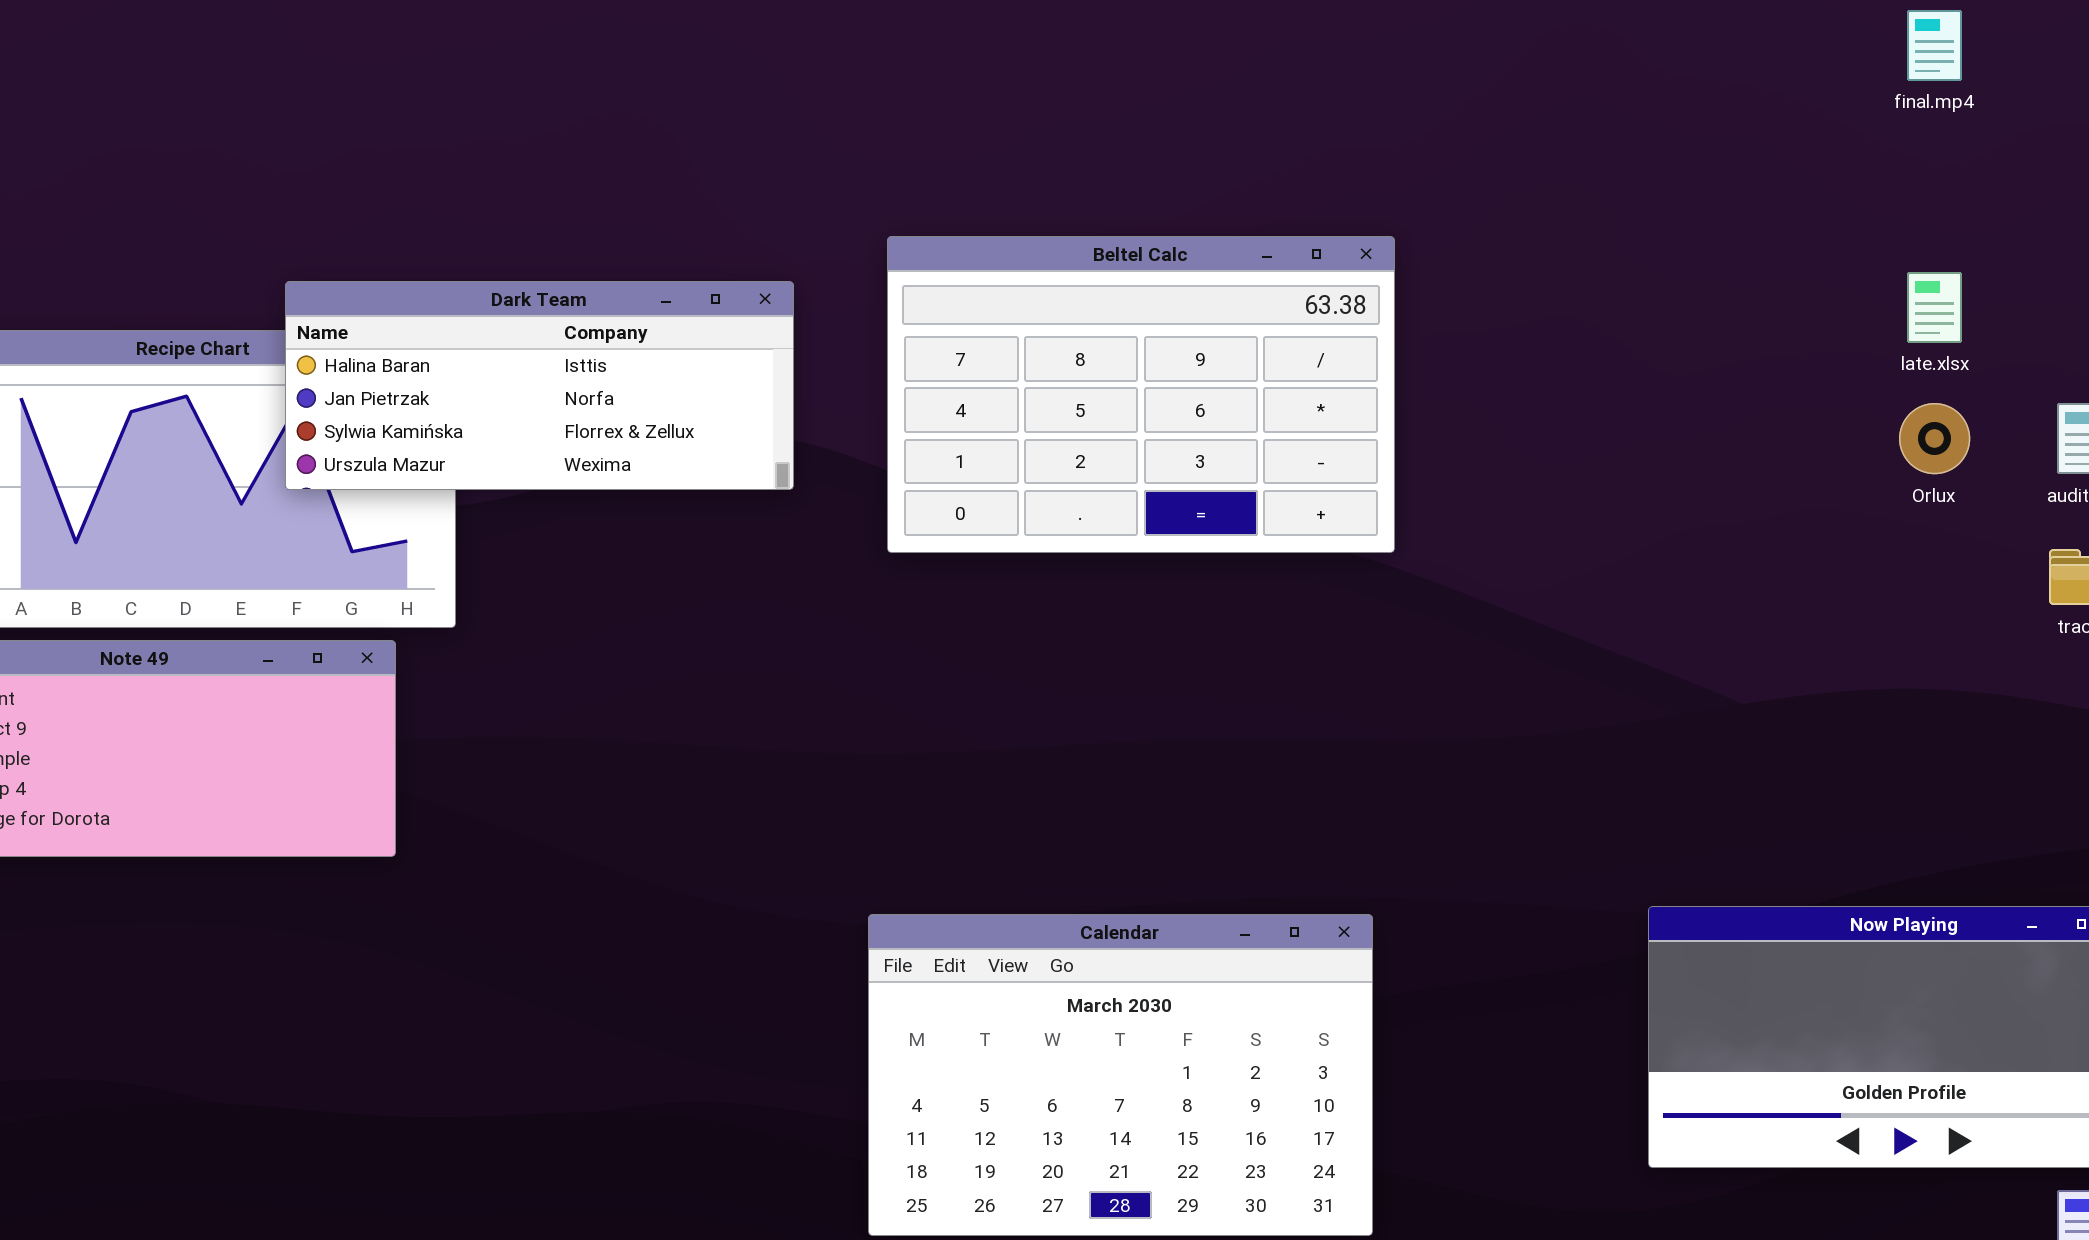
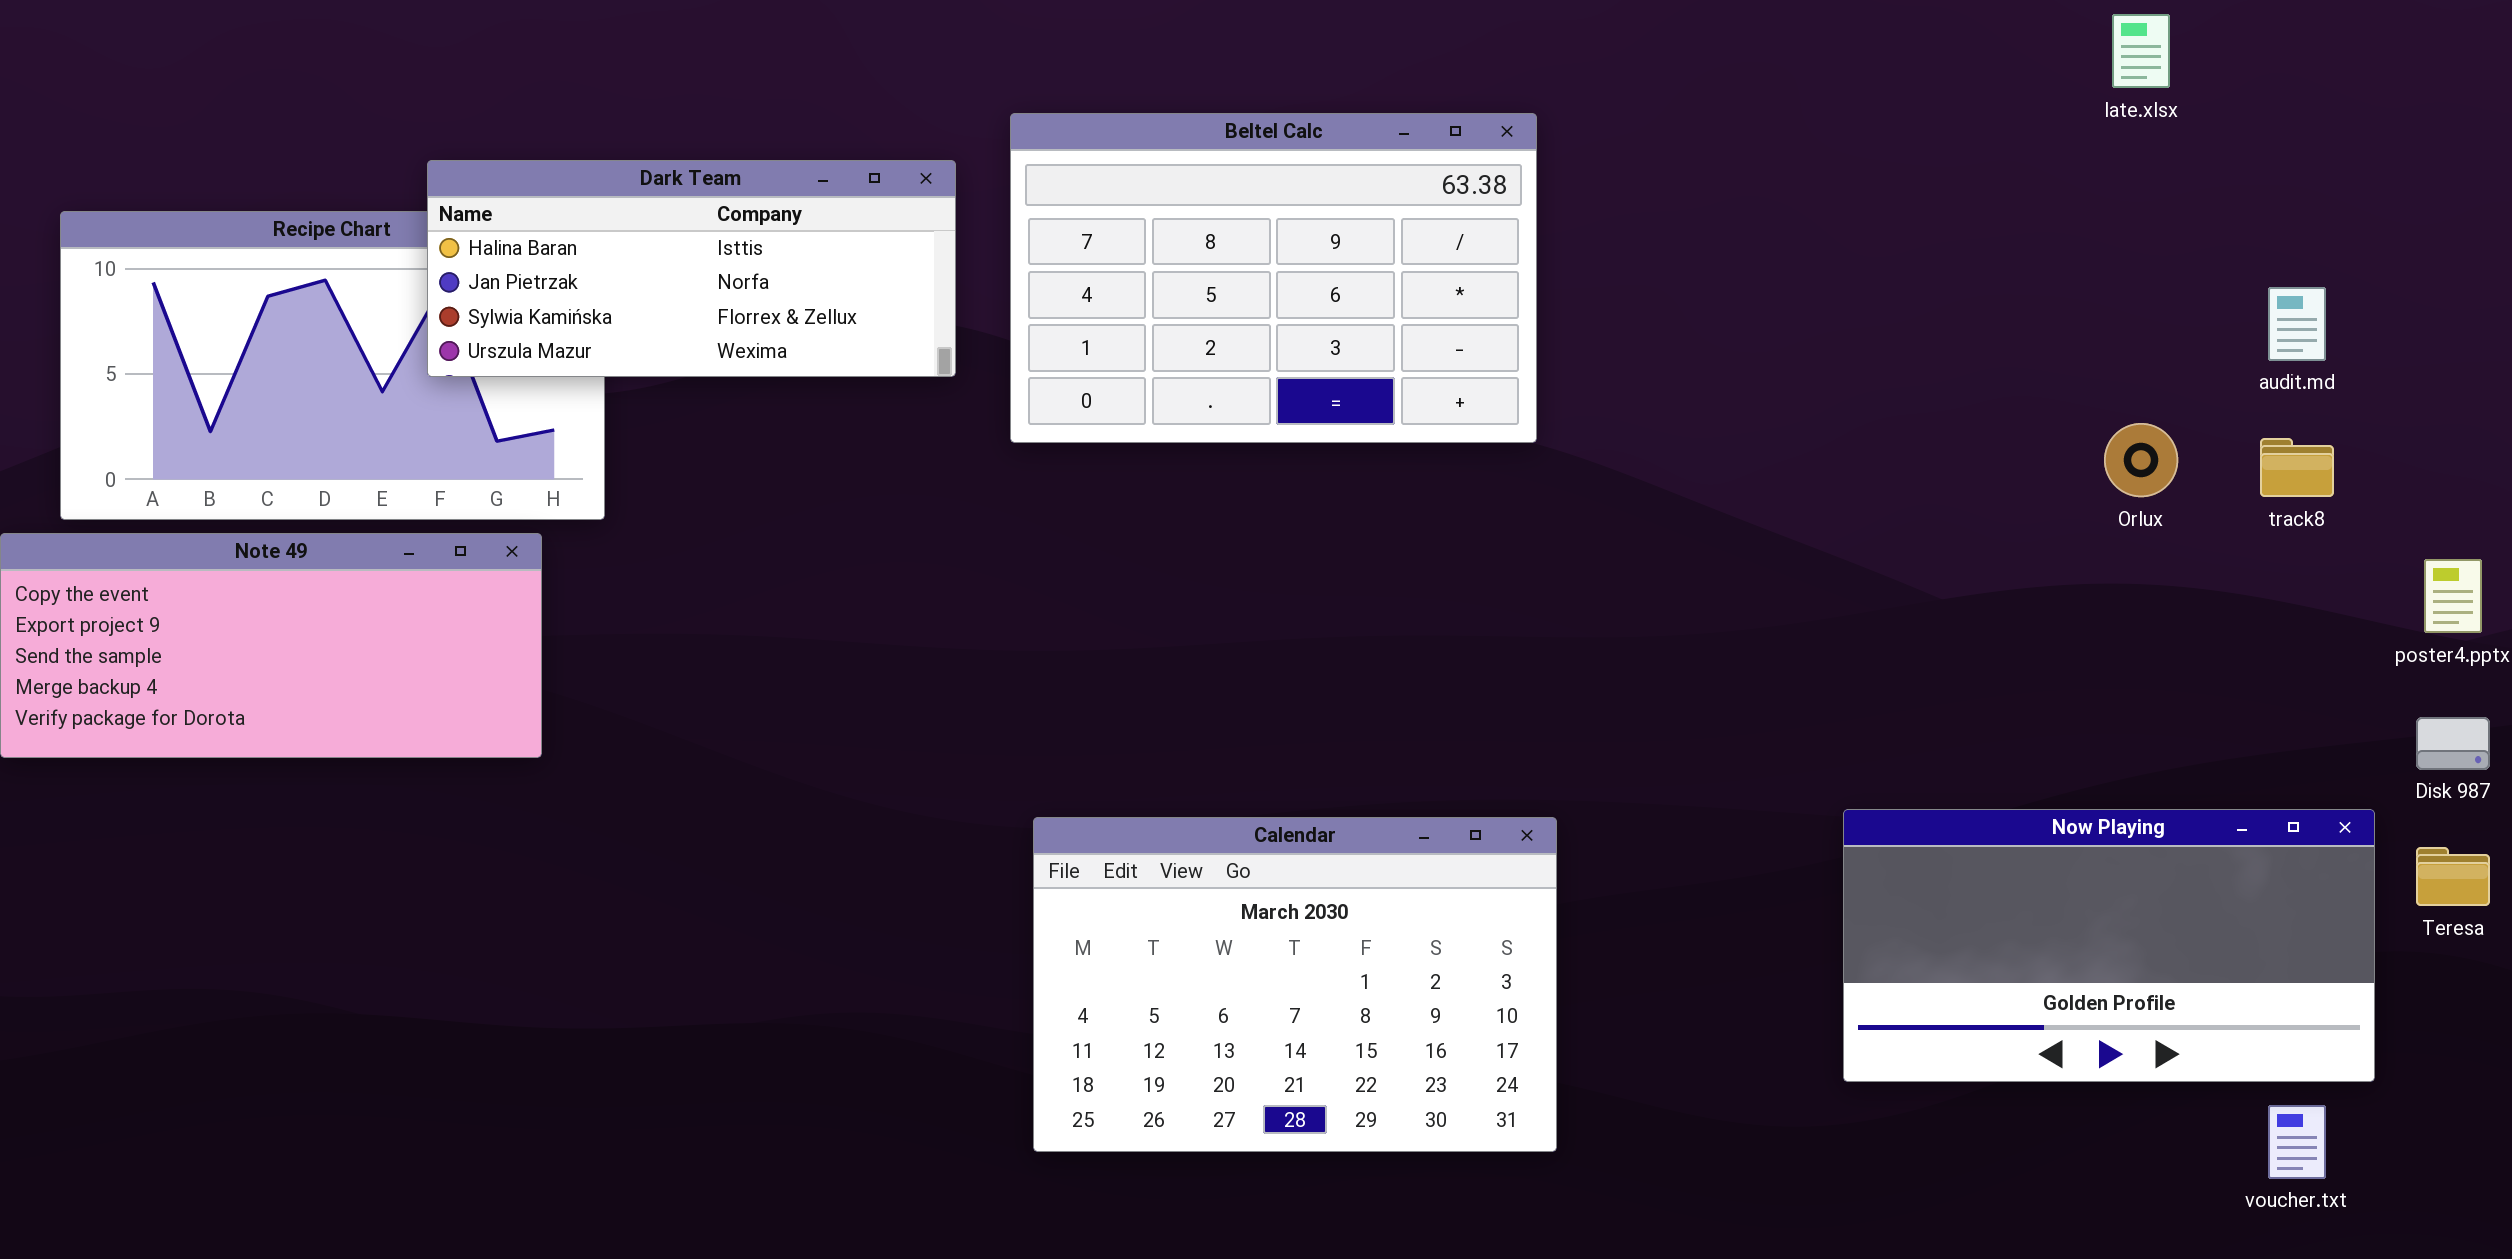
Beltel Calc: [887,236,1395,553] -> [1010,113,1537,443], moved
late.xlsx: [1907,272,1962,343] -> [2112,14,2170,88], moved
Orlux: [1899,403,1970,474] -> [2104,423,2178,497], moved

